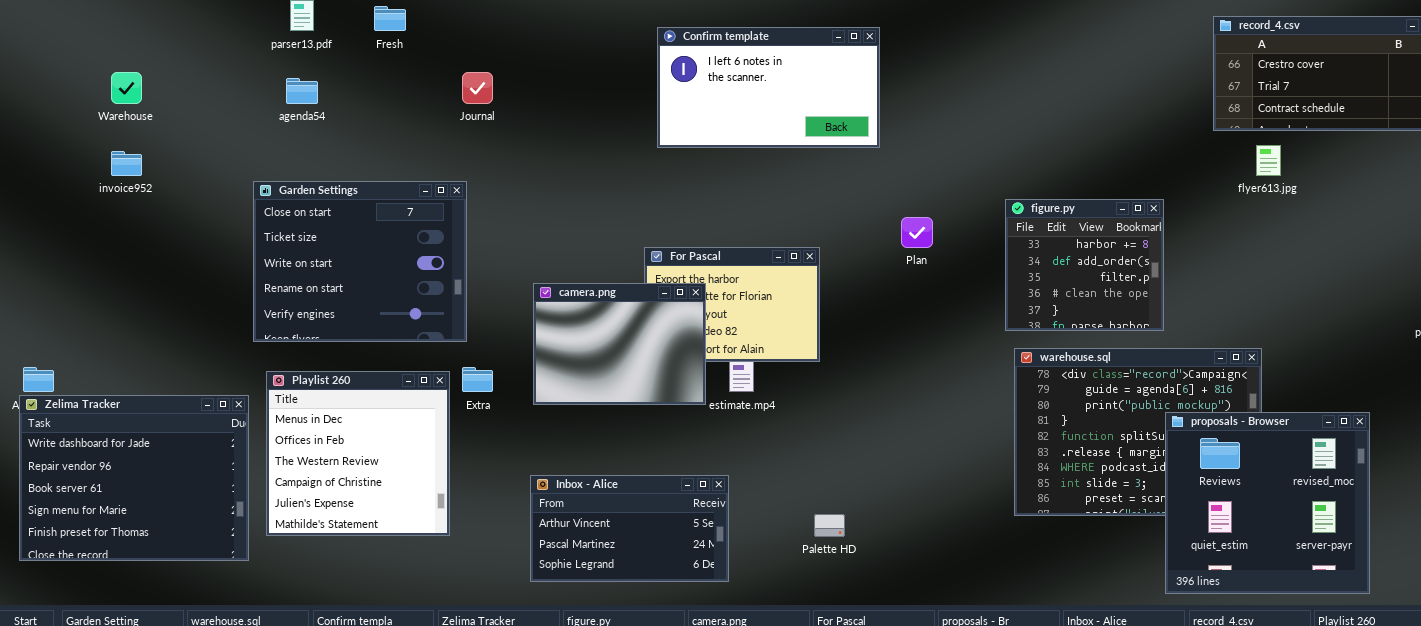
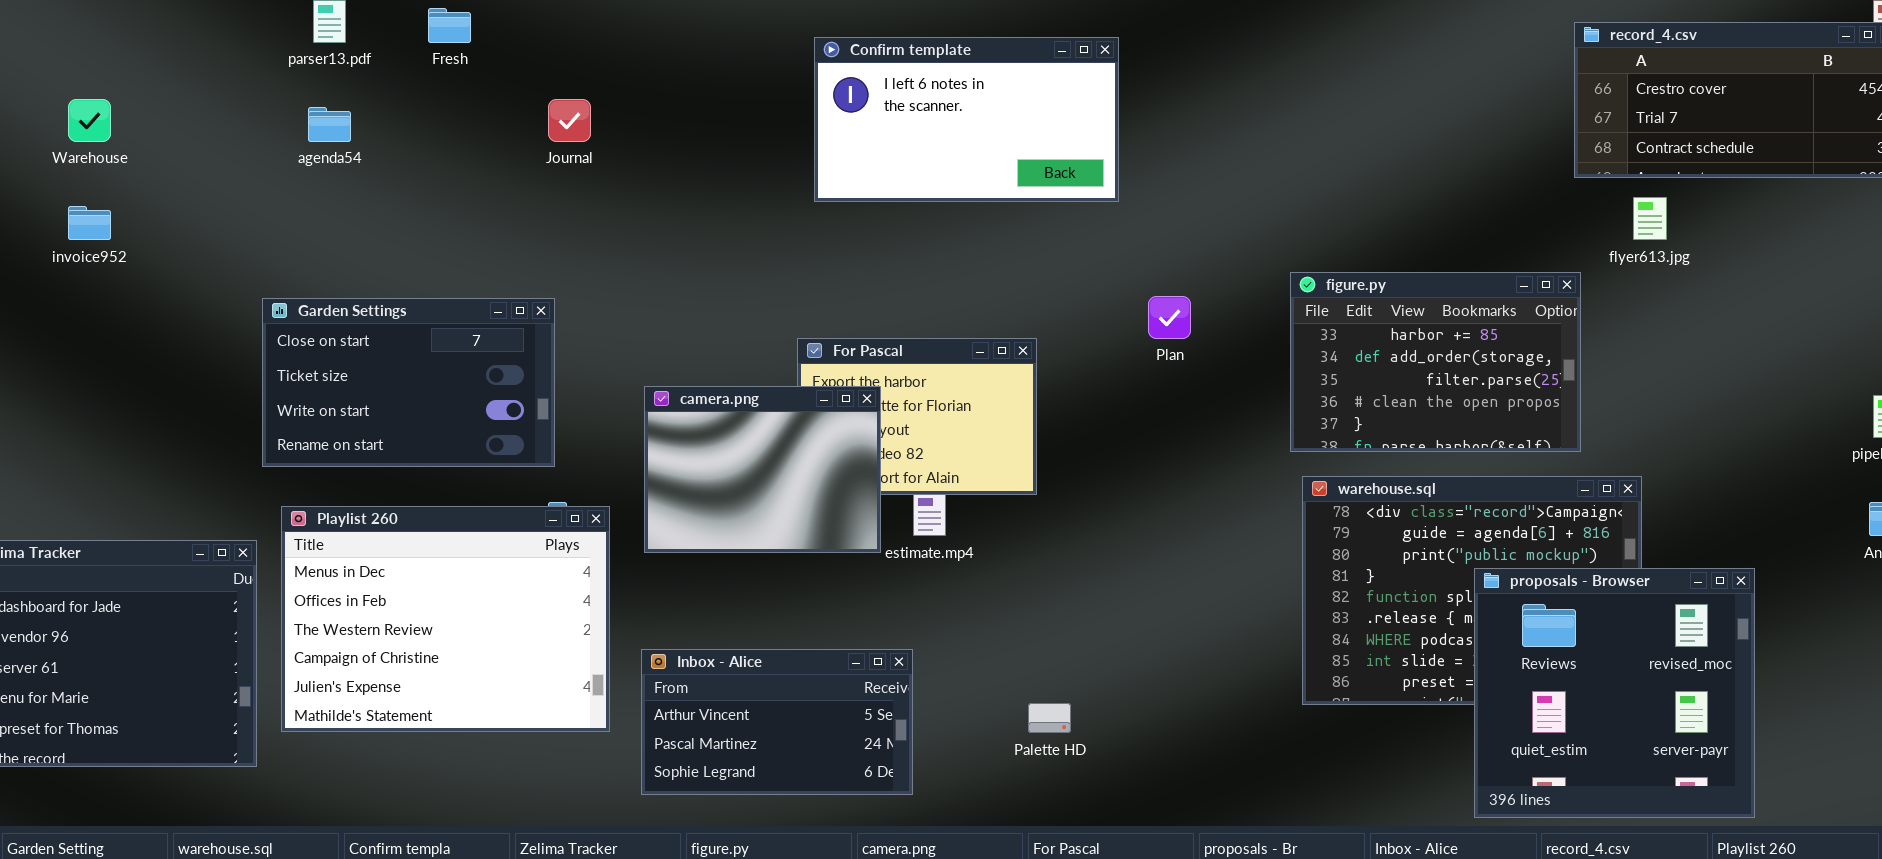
Garden Settings: [253,181,467,342] -> [262,298,555,467], resized
figure.py: [1005,199,1164,331] -> [1290,272,1581,452], resized
Playlist 260: [266,371,450,536] -> [281,506,610,732], resized
proposals - Browser: [1165,412,1370,594] -> [1474,568,1755,818], moved

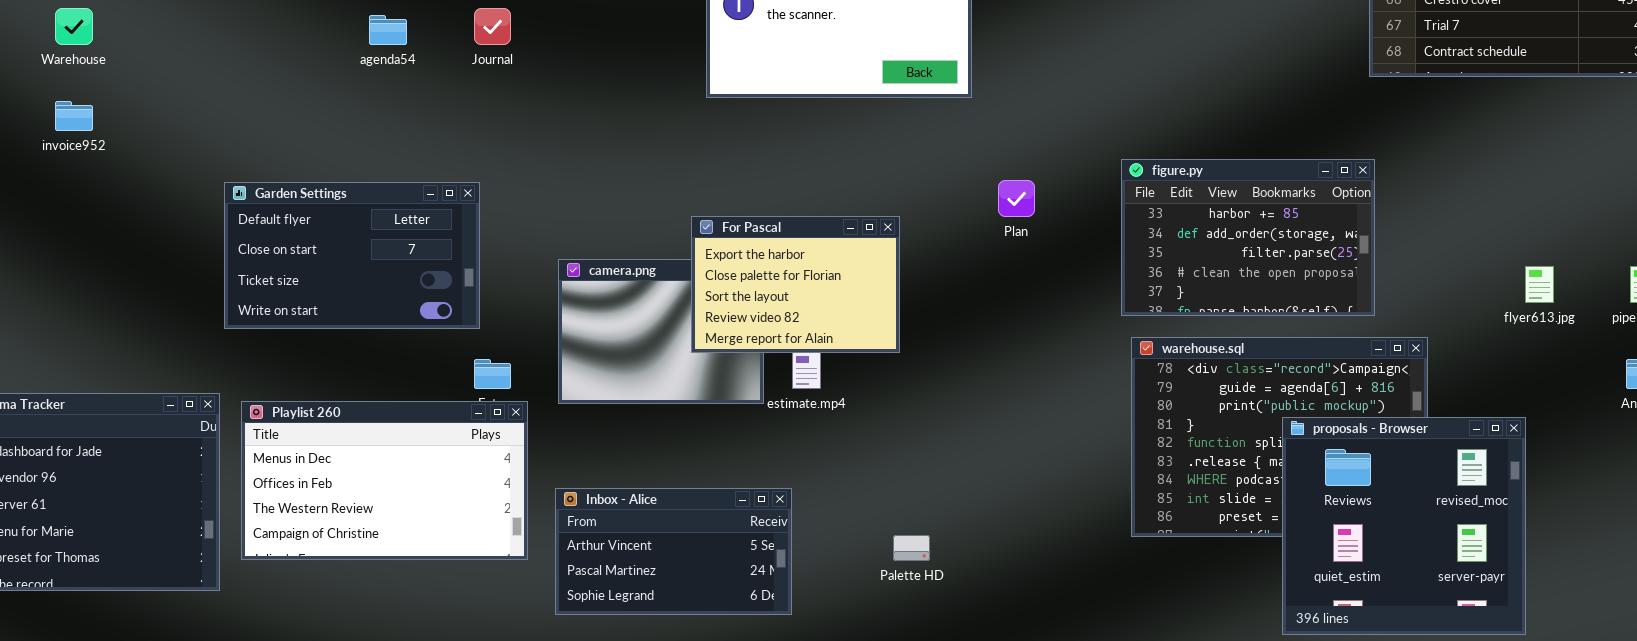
agenda54: [308,107,351,142] -> [369,15,407,45], moved
flyer613.jpg: [1633,197,1667,240] -> [1525,266,1554,303], moved
Garden Settings: [262,298,555,467] -> [224,182,480,329], scrolled up 1 row
For Pascal: [797,338,1037,495] -> [691,216,900,353], raised
Playlist 260: [281,506,610,732] -> [241,401,528,560], resized

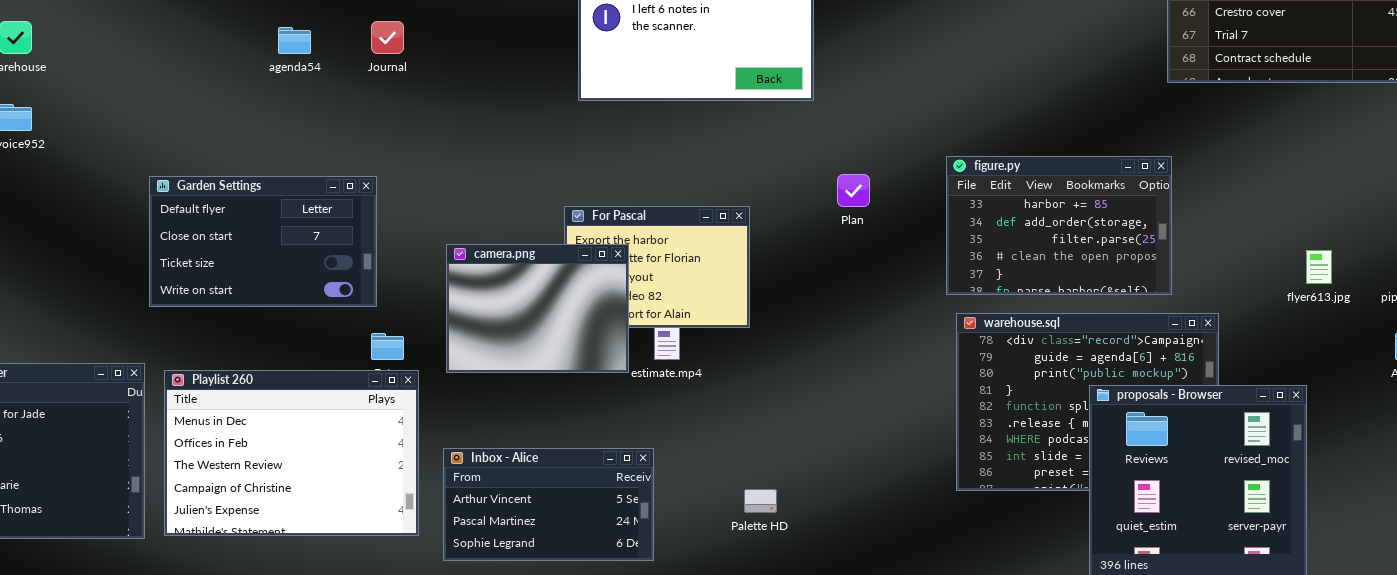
camera.png: [558,259,764,404] -> [446,244,629,373], raised
Playlist 260: [241,401,528,560] -> [164,370,419,536], resized

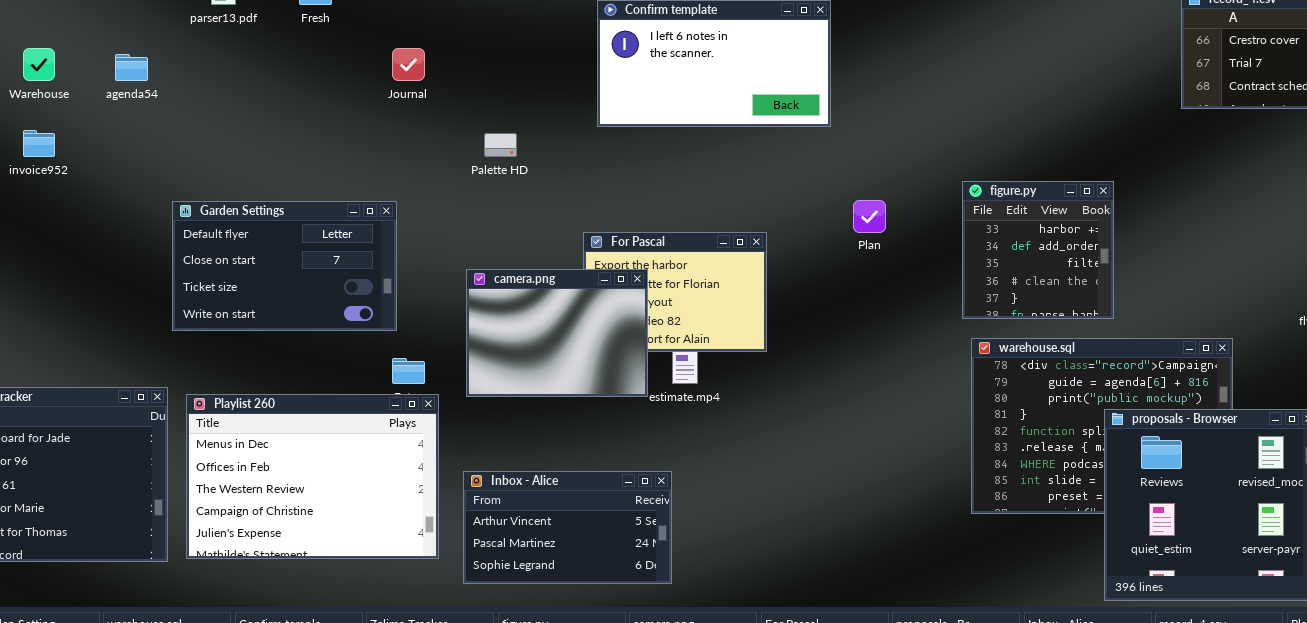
agenda54: [278,27,311,54] -> [115,54,148,81], moved
figure.py: [946,156,1172,295] -> [962,181,1114,319], resized
Palette HD: [744,489,777,513] -> [484,133,517,157], moved

